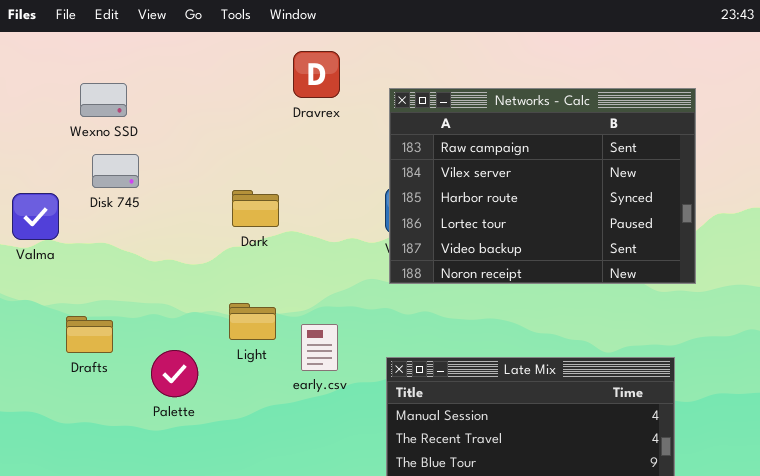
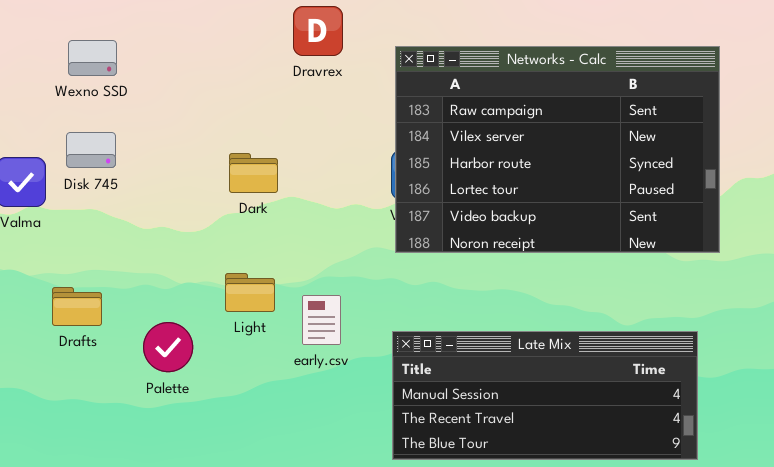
Disk 745: [92,154,139,188] -> [66,132,116,168], moved

